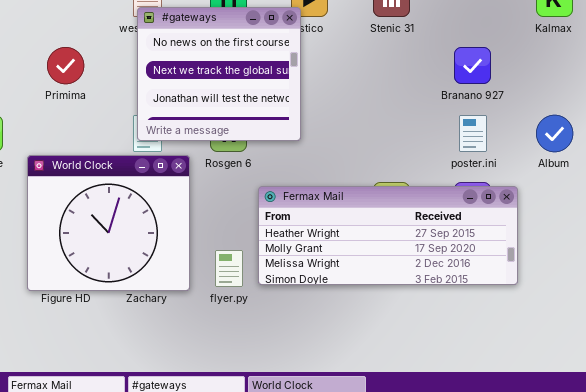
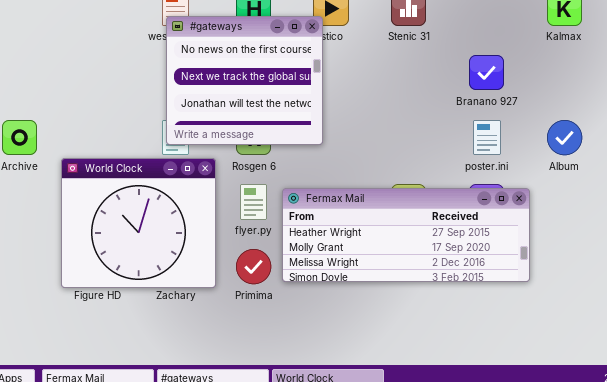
Primima: [47,47,84,84] -> [236,249,271,284], moved
flyer.py: [215,250,243,287] -> [240,184,267,220], moved

